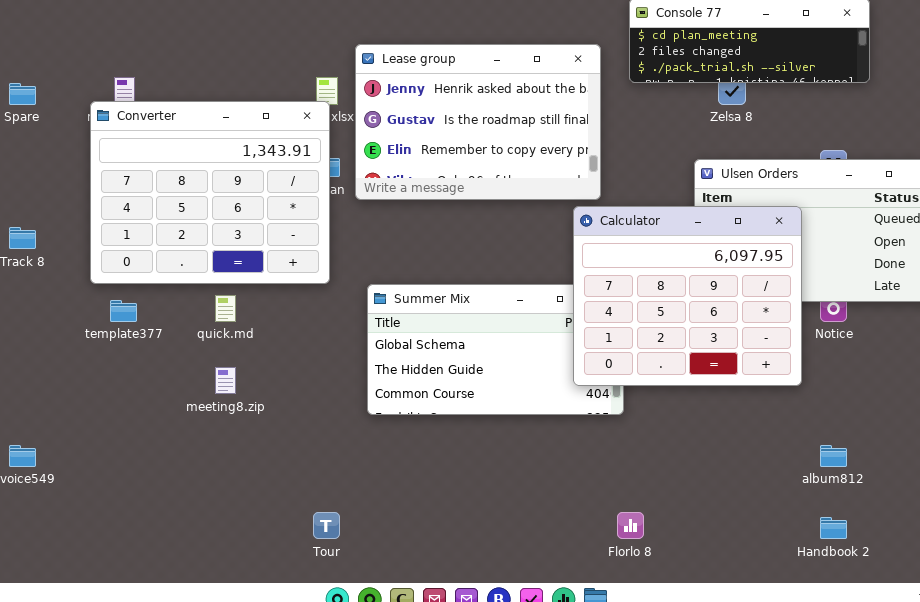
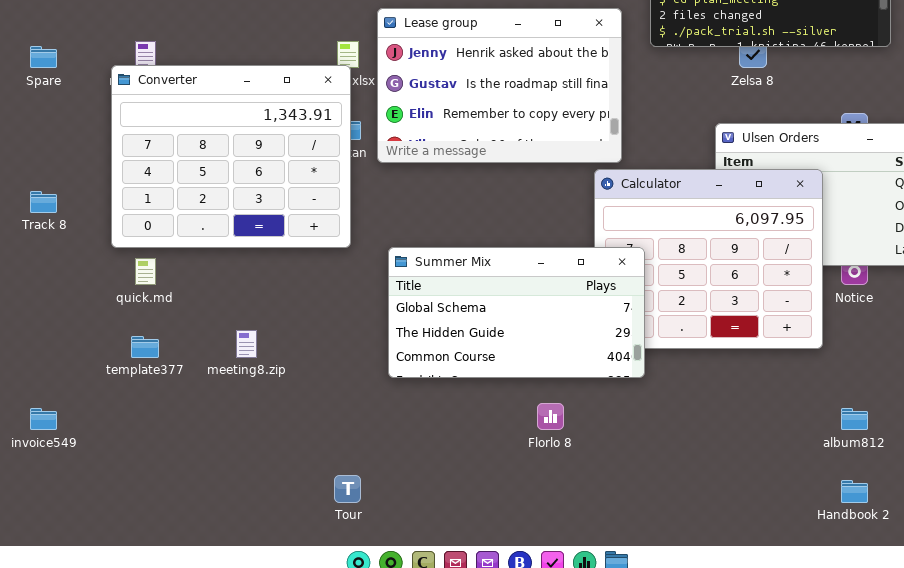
Summer Mix: [367,284,624,415] -> [388,247,645,378], raised
quick.md: [215,295,236,322] -> [135,258,156,285], moved
template377: [110,300,137,322] -> [131,336,159,358], moved
Florlo 8: [617,512,644,539] -> [537,403,564,430], moved

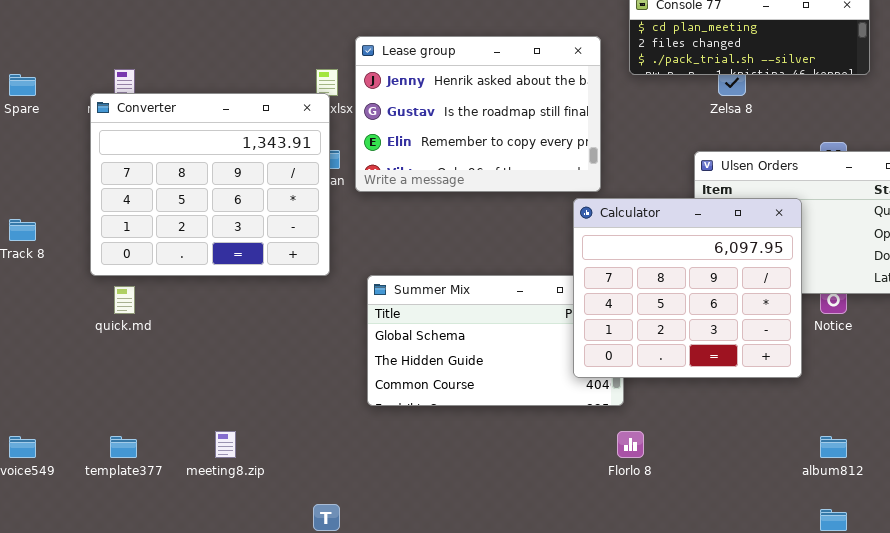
Calculator: [594,169,823,349] -> [573,198,802,378], raised
meeting8.zip: [236,330,257,358] -> [215,431,236,458], moved
template377: [131,336,159,358] -> [110,436,137,458], moved
Florlo 8: [537,403,564,430] -> [617,431,644,458], moved

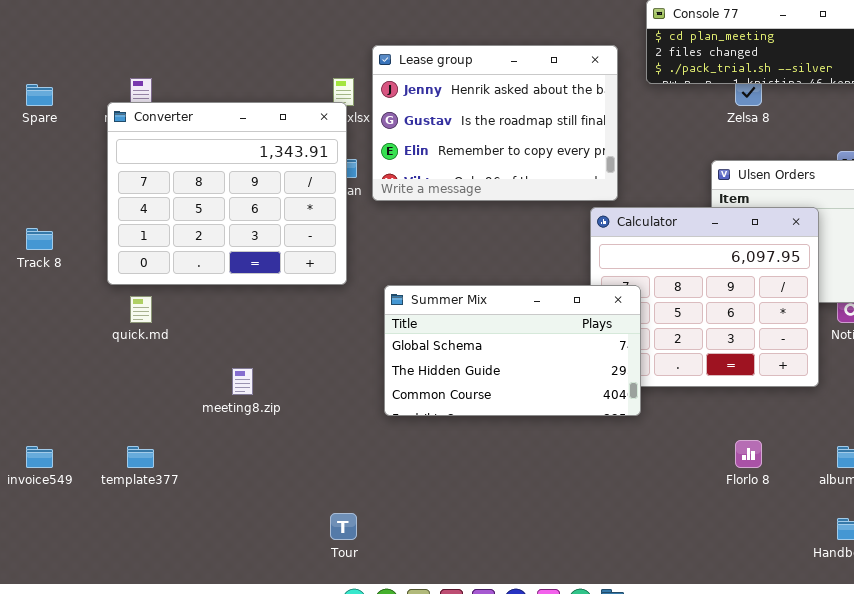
Summer Mix: [367,275,624,406] -> [384,285,641,416], raised
meeting8.zip: [215,431,236,458] -> [232,368,253,395], moved
Florlo 8: [617,431,644,458] -> [735,440,762,468], moved

